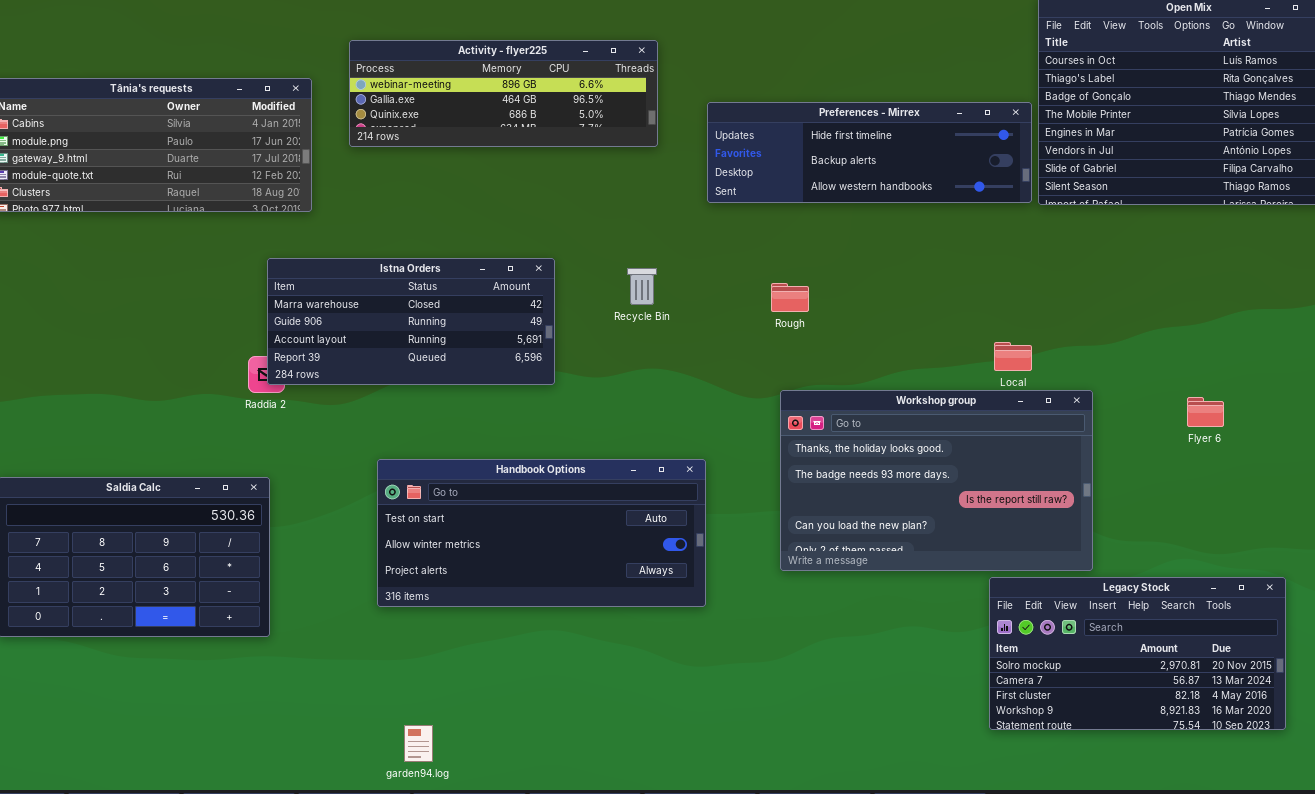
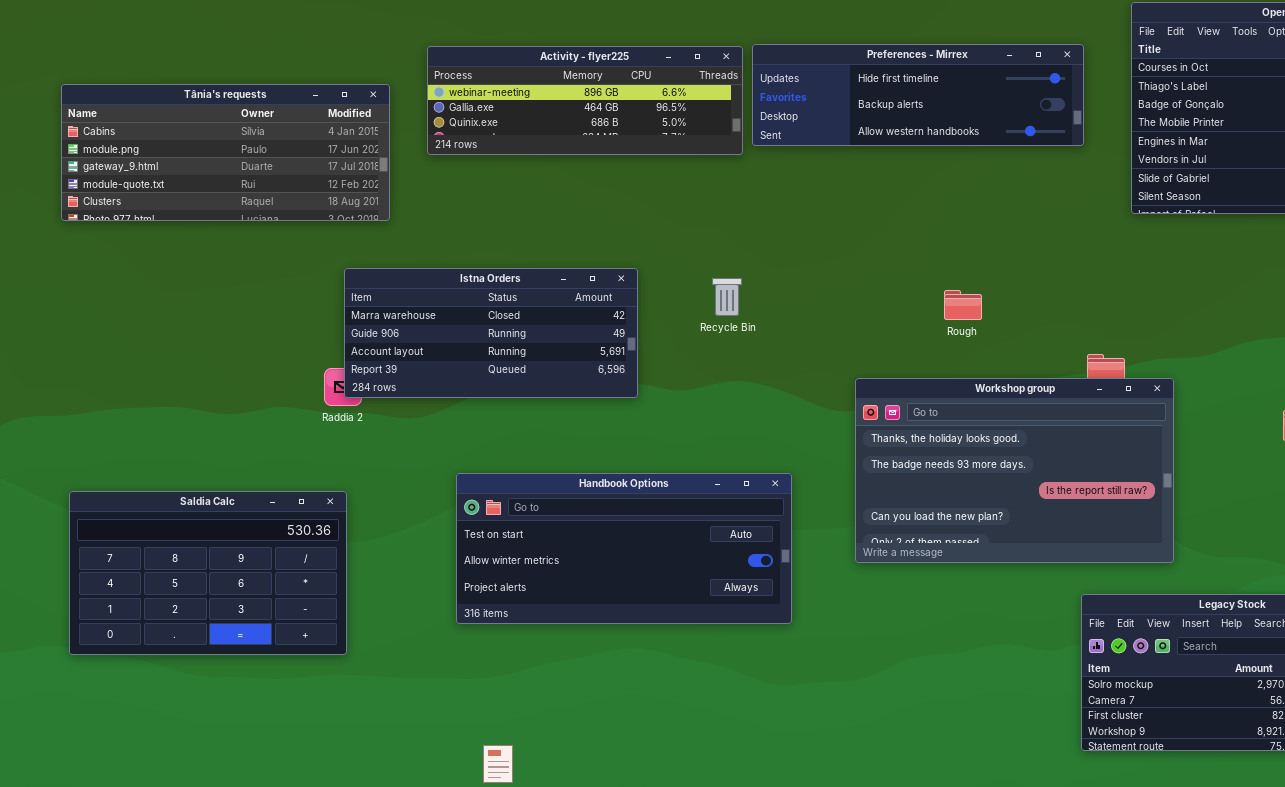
Preferences - Mirrex: [707,102,1032,203] -> [752,44,1084,146], moved
Rough: [771,283,809,312] -> [944,290,982,320], moved
Workshop group: [780,390,1093,571] -> [855,378,1174,563], moved

